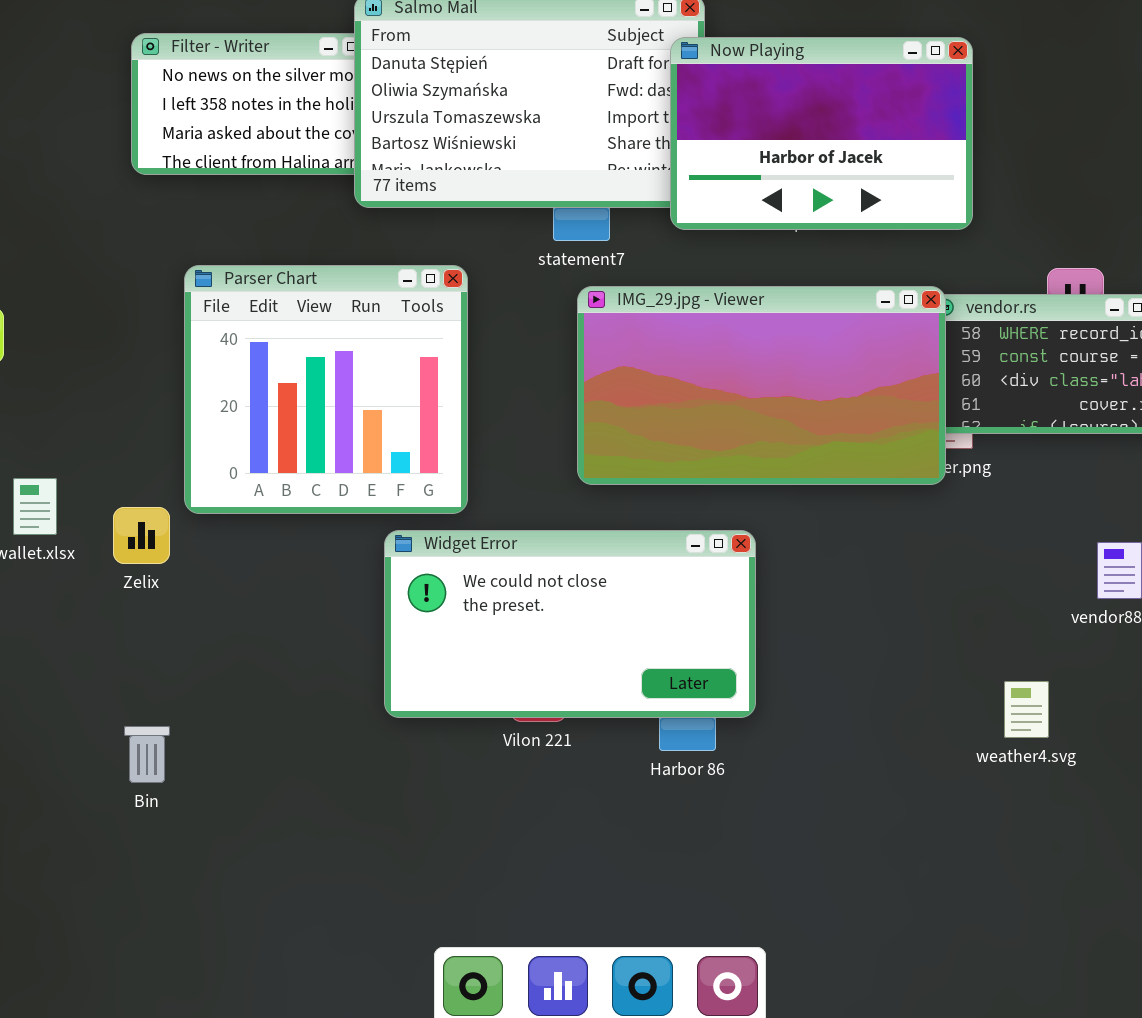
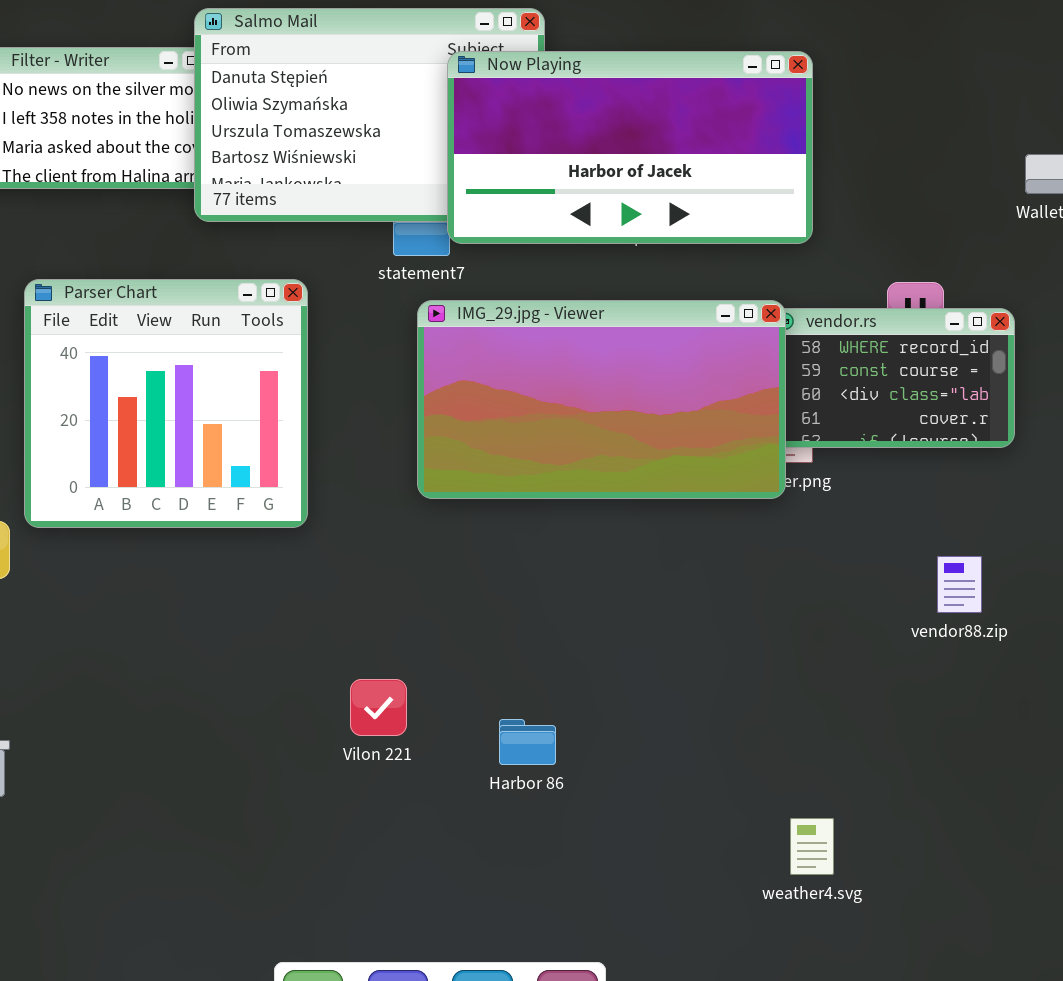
Now Playing: [670,37,973,230] -> [447,51,813,244], resized
Widget Error: [384,530,756,718] -> none, closed
weather4.svg: [1004,681,1049,738] -> [790,818,834,875], moved

